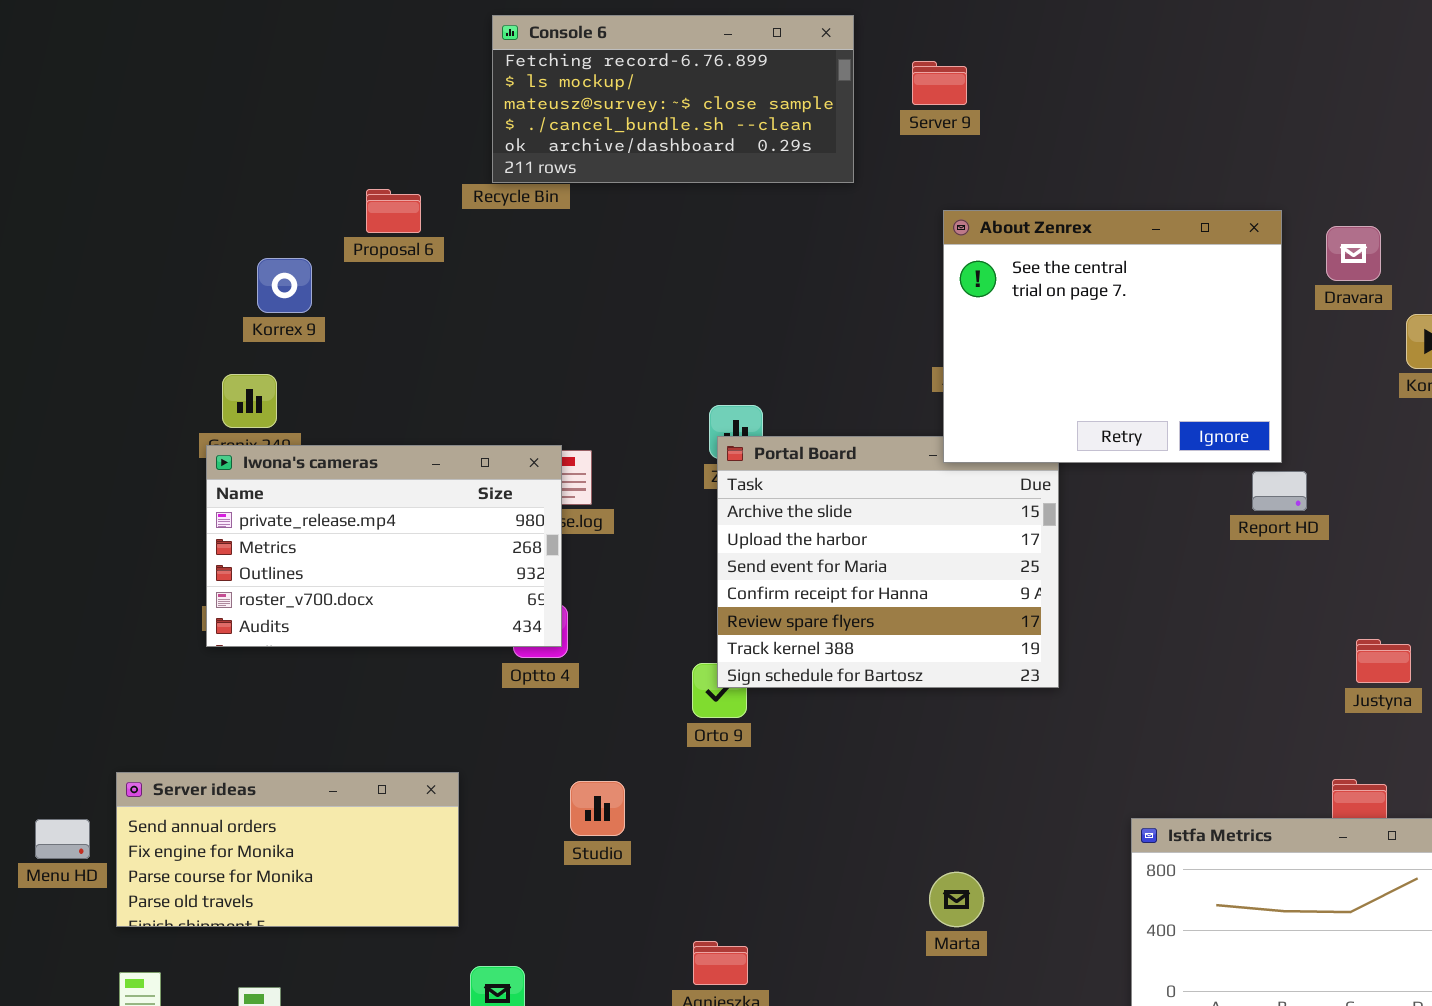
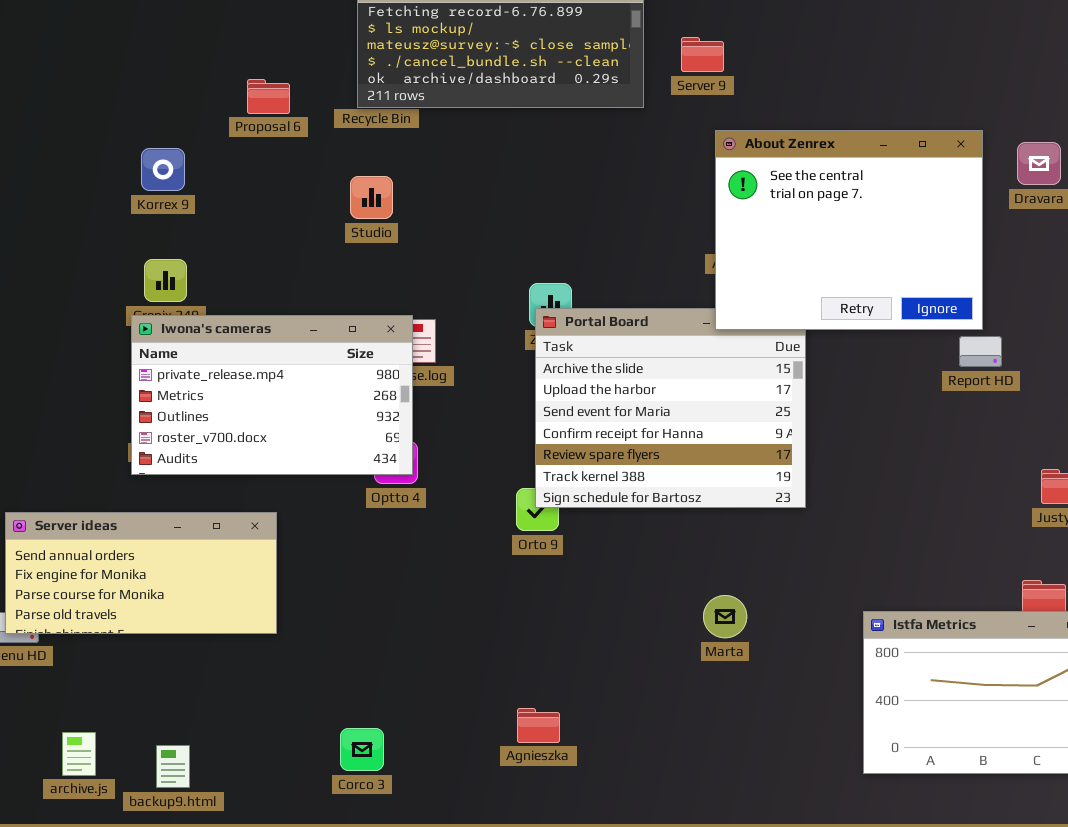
Server 9: [912,61,967,105] -> [681,37,724,72], moved
Proposal 6: [366,189,421,233] -> [247,79,290,114], moved
Korrex 9: [257,258,312,313] -> [141,148,185,191], moved
Server ideas: [116,772,459,927] -> [5,512,277,634], moved
Studio: [570,781,625,836] -> [350,176,393,219], moved
Marta: [929,872,984,927] -> [703,595,747,638], moved

